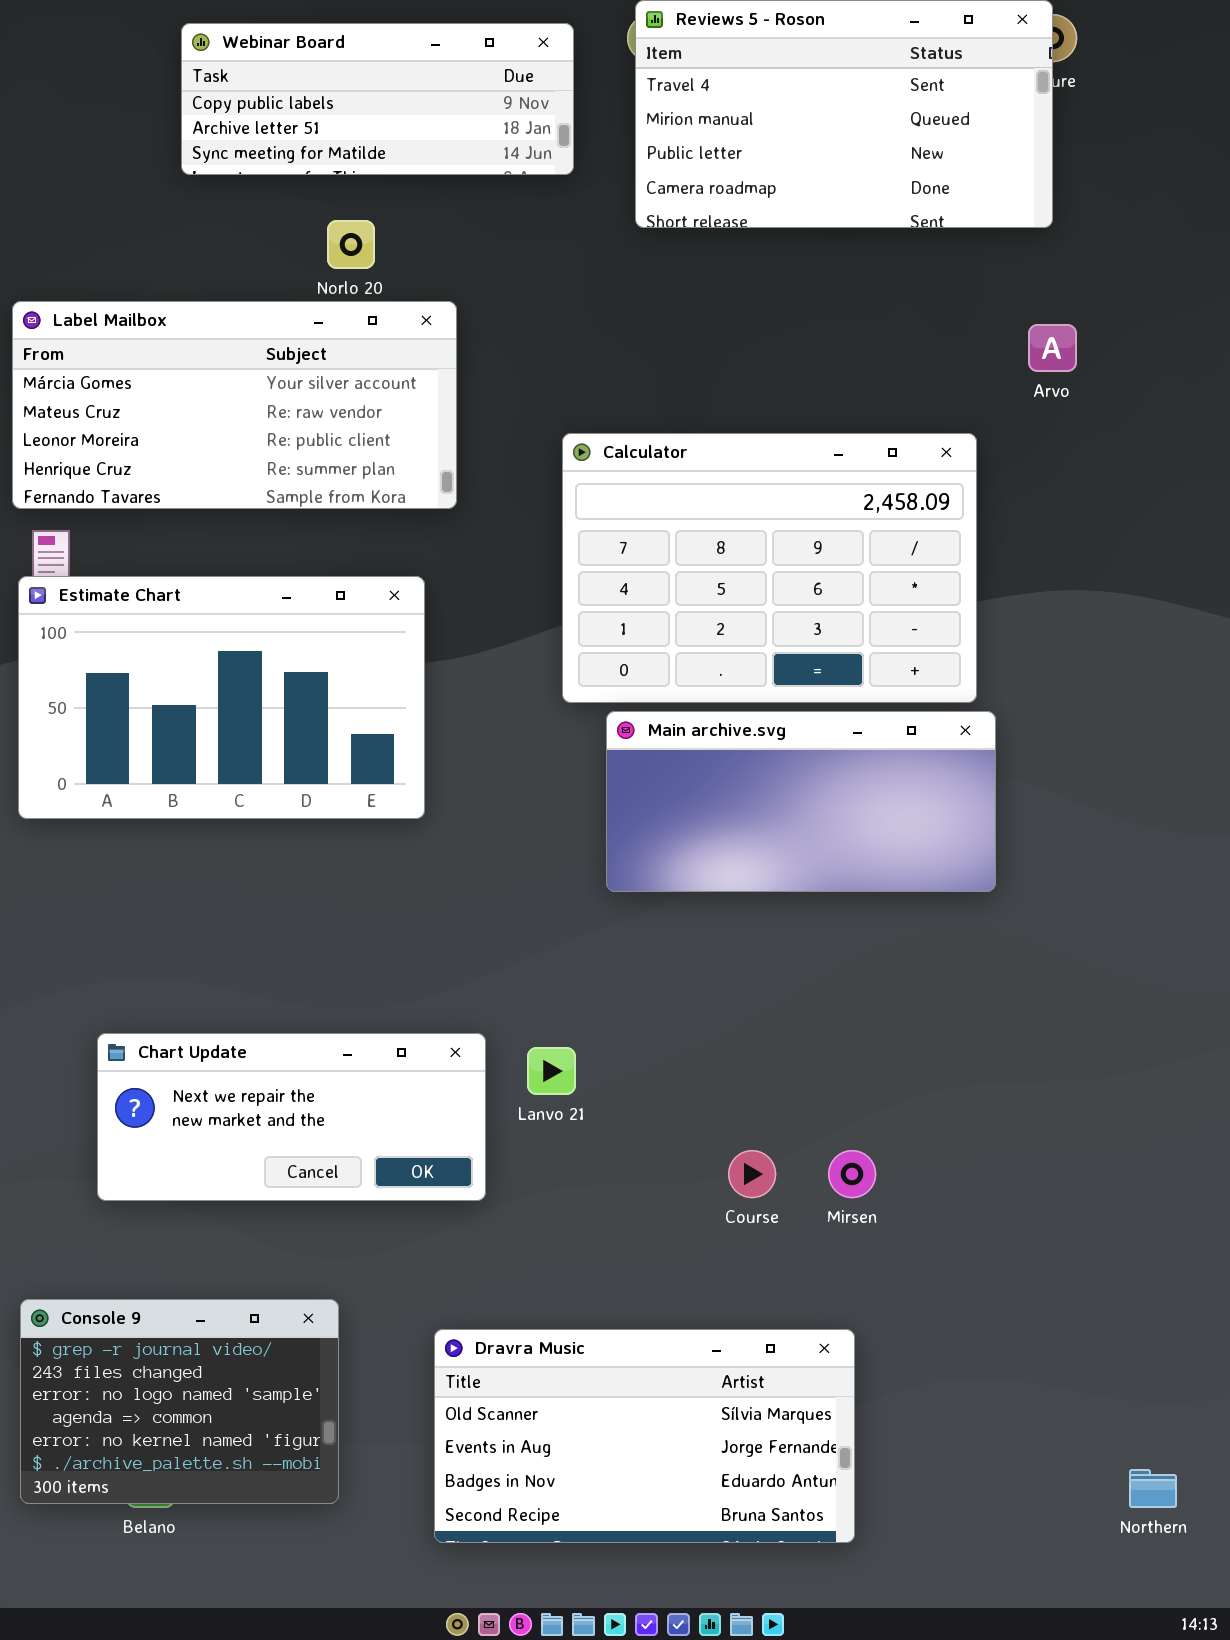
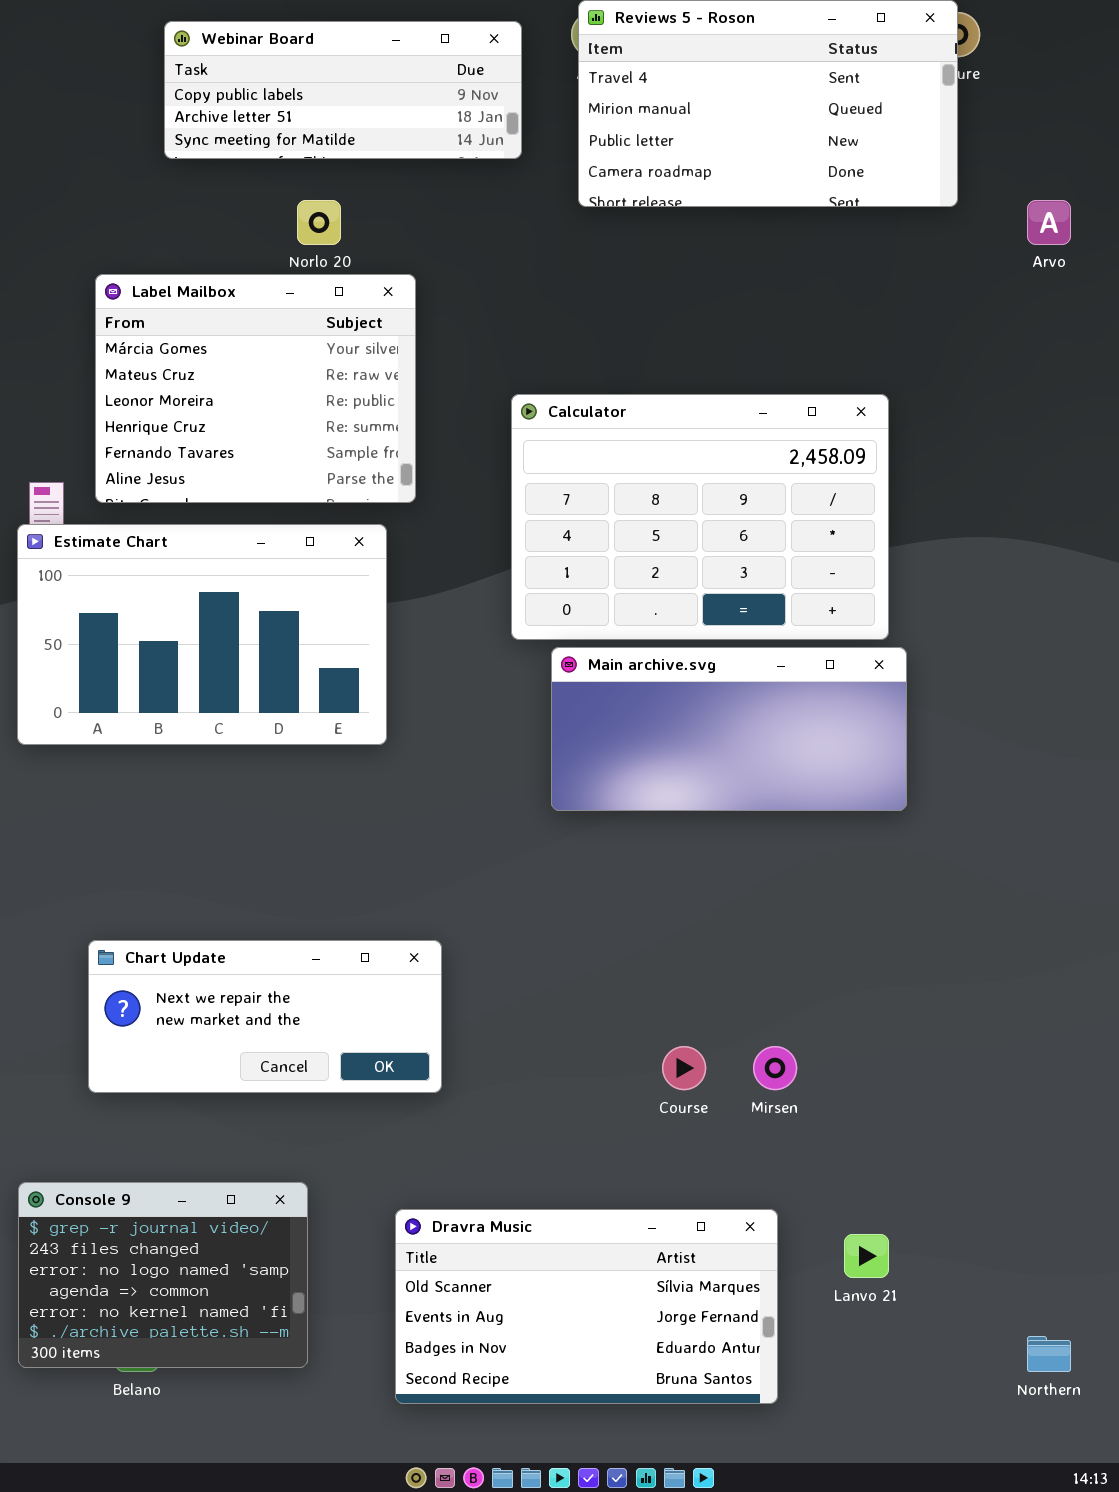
Label Mailbox: [12,301,457,509] -> [95,274,416,503], resized
Arvo: [1028,324,1077,372] -> [1027,200,1071,245], moved
Lanvo 21: [527,1047,576,1095] -> [844,1234,889,1278], moved

